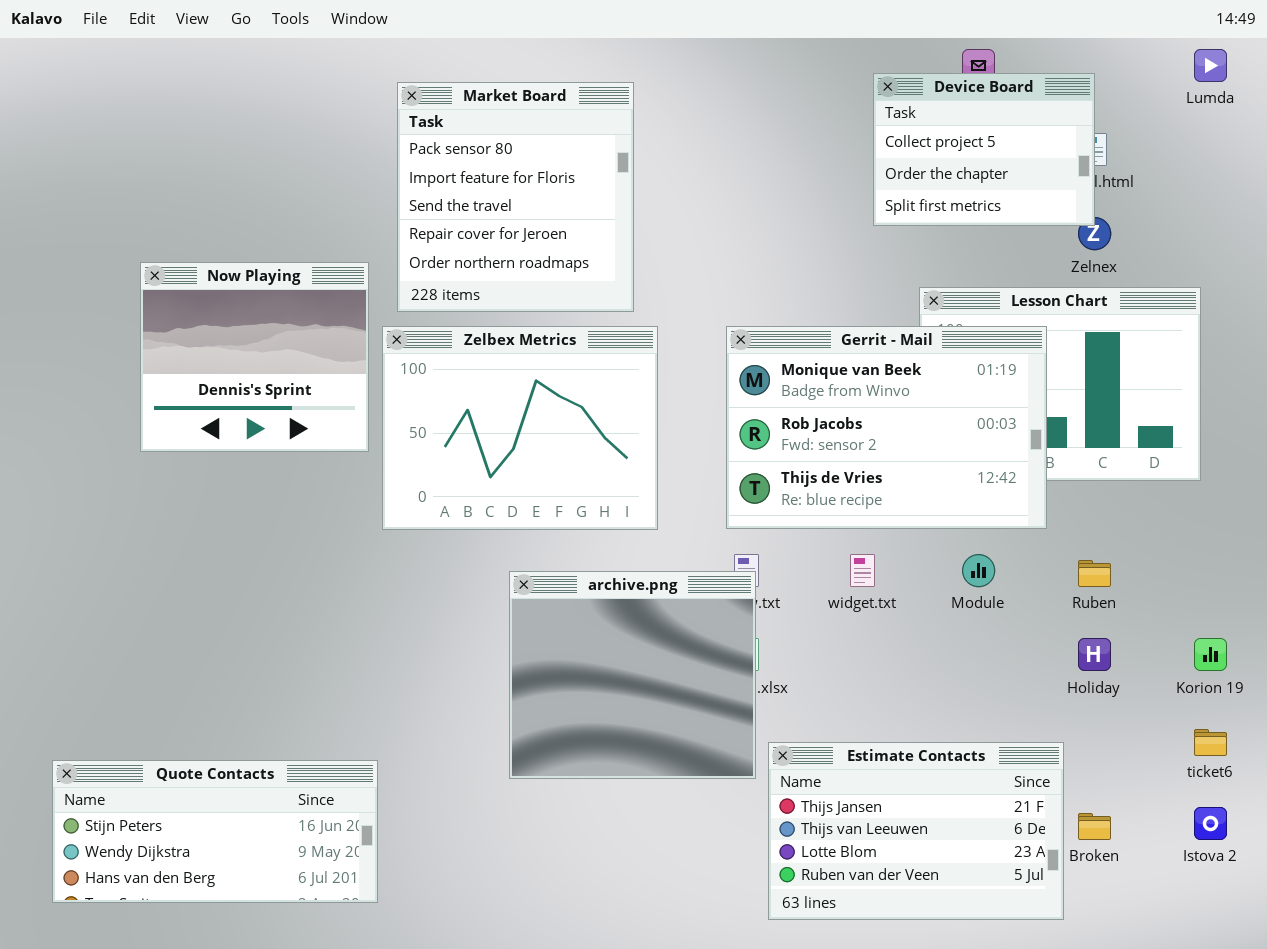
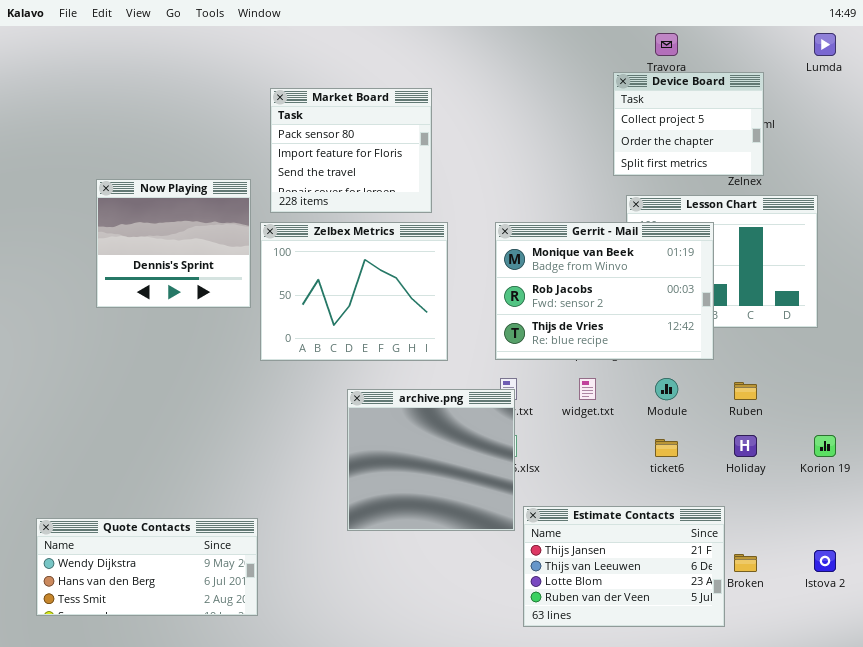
Device Board: [873,73,1095,226] -> [613,72,764,176], moved
Market Board: [397,82,634,312] -> [270,88,432,213], resized
ticket6: [1194,729,1227,756] -> [655,439,678,457], moved
Quote Contacts: [52,760,378,903] -> [36,518,258,616], scrolled down 1 row

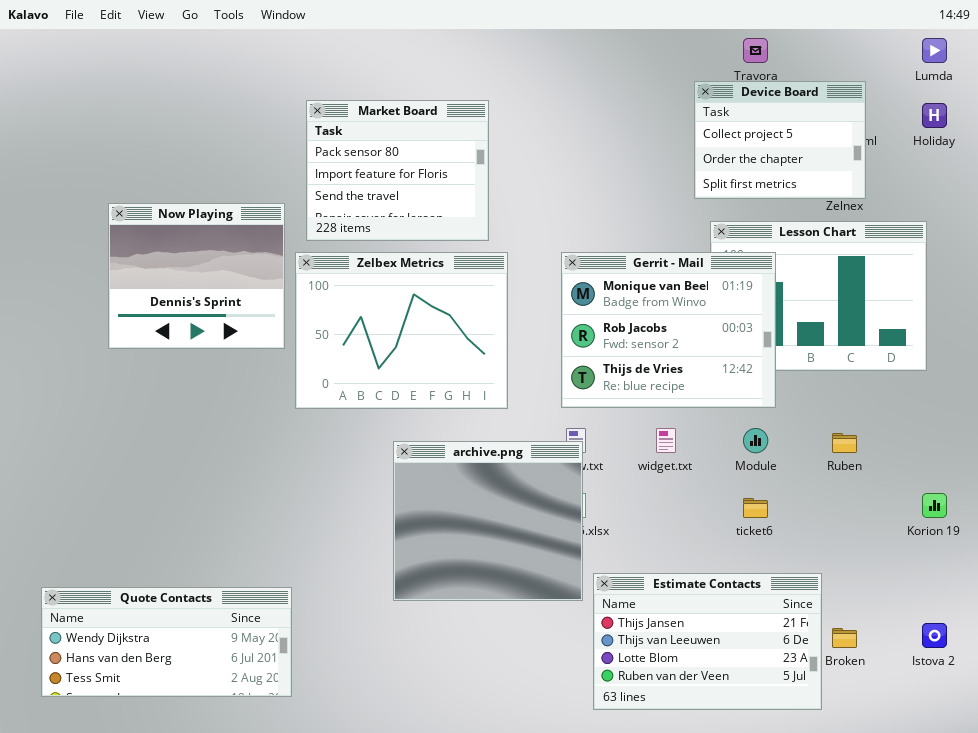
Gerrit - Mail: [495,222,714,360] -> [561,252,776,408], resized
Holiday: [734,435,757,457] -> [922,103,947,128], moved

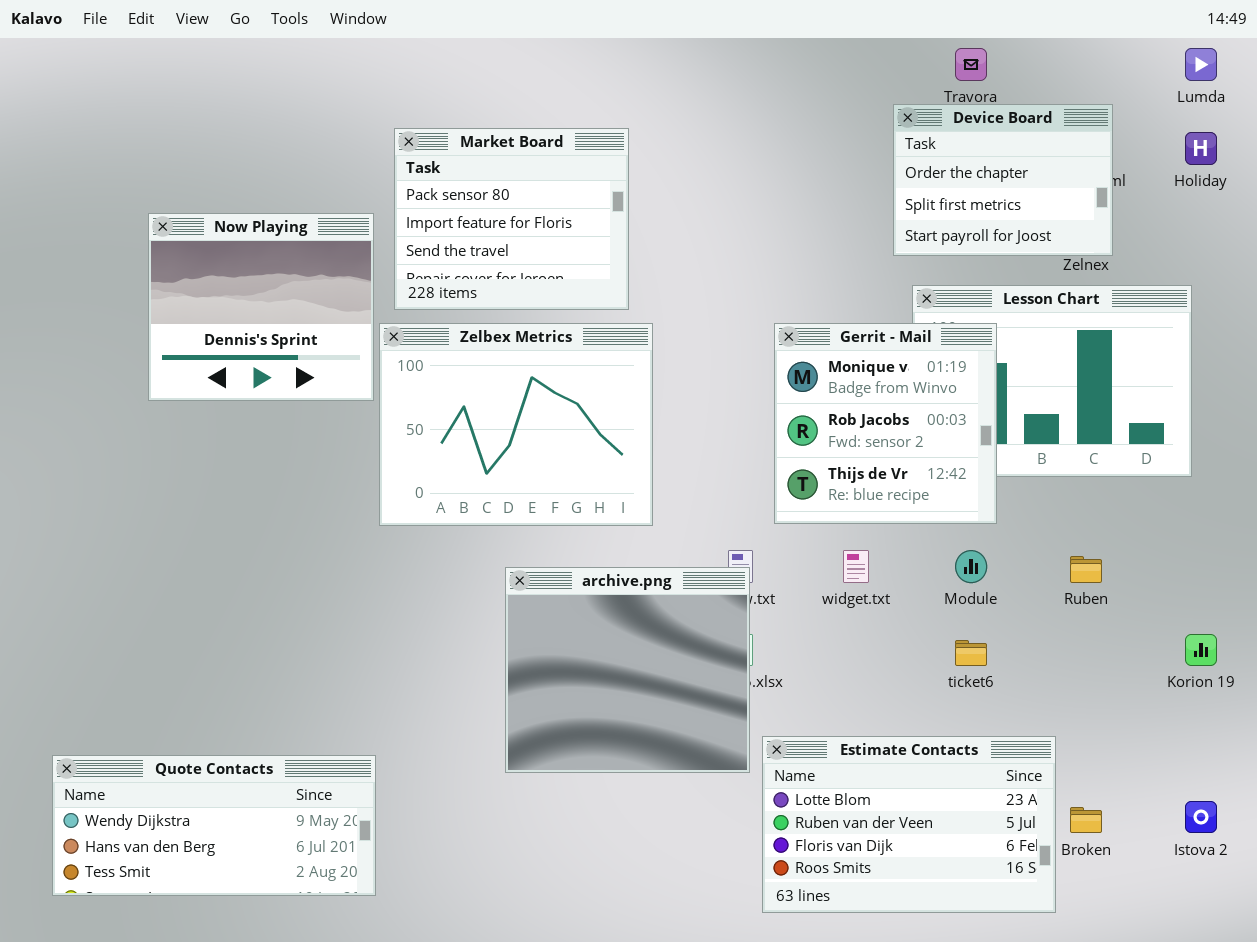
Device Board: [694,81,866,199] -> [893,104,1113,256], scrolled down 1 row
Now Playing: [108,203,285,349] -> [148,213,374,401], moved
Gerrit - Mail: [561,252,776,408] -> [774,323,997,524], resized
Estimate Contacts: [593,573,822,710] -> [762,736,1056,913], scrolled down 2 rows

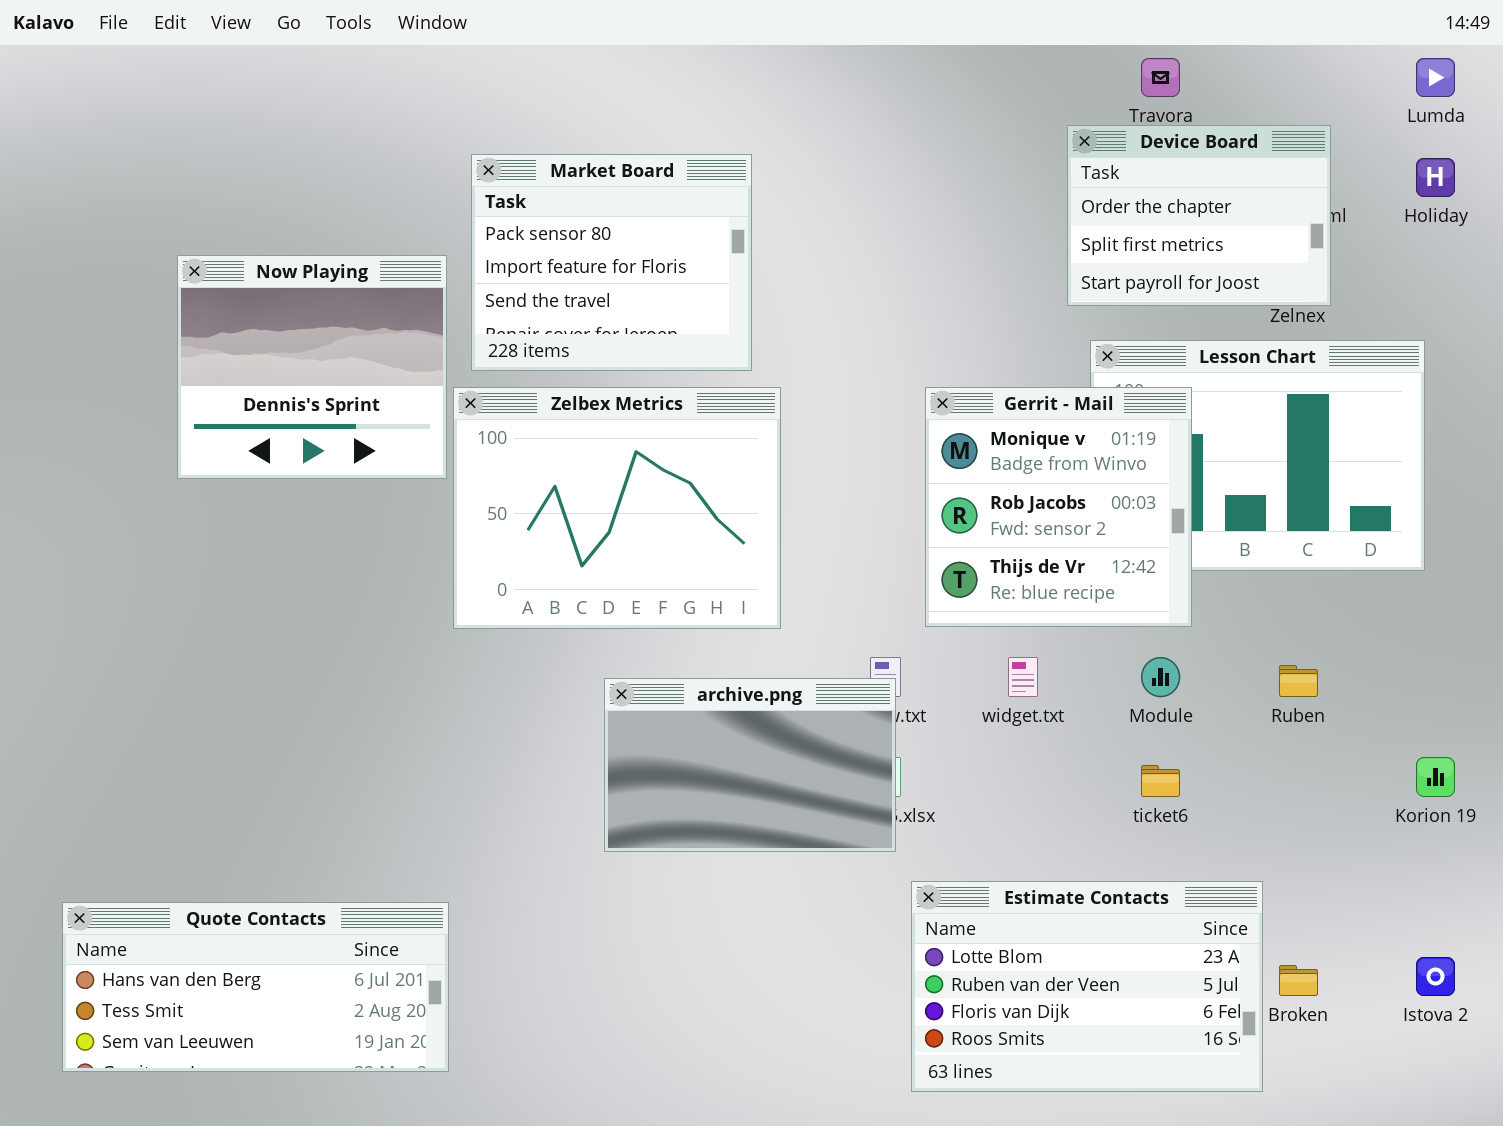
archive.png: [505,567,750,773] -> [604,678,896,852], resized
Quote Contacts: [52,755,376,896] -> [62,902,449,1072], scrolled down 1 row

